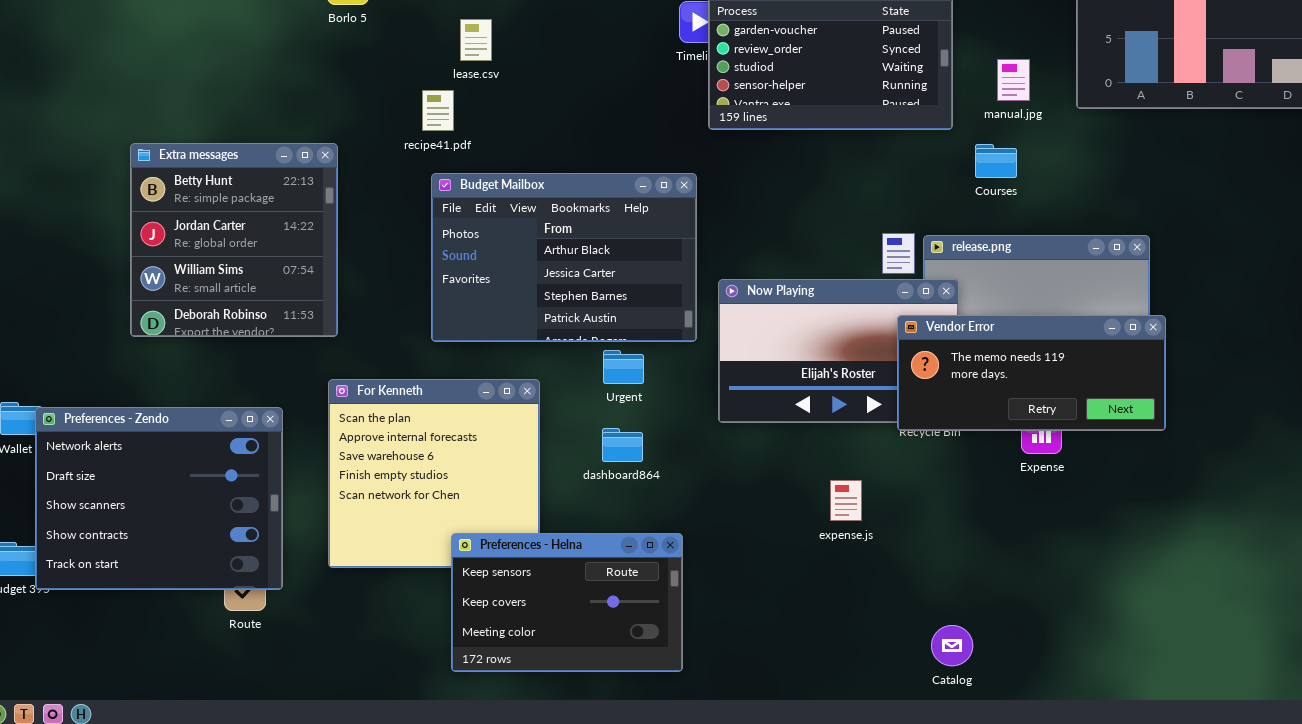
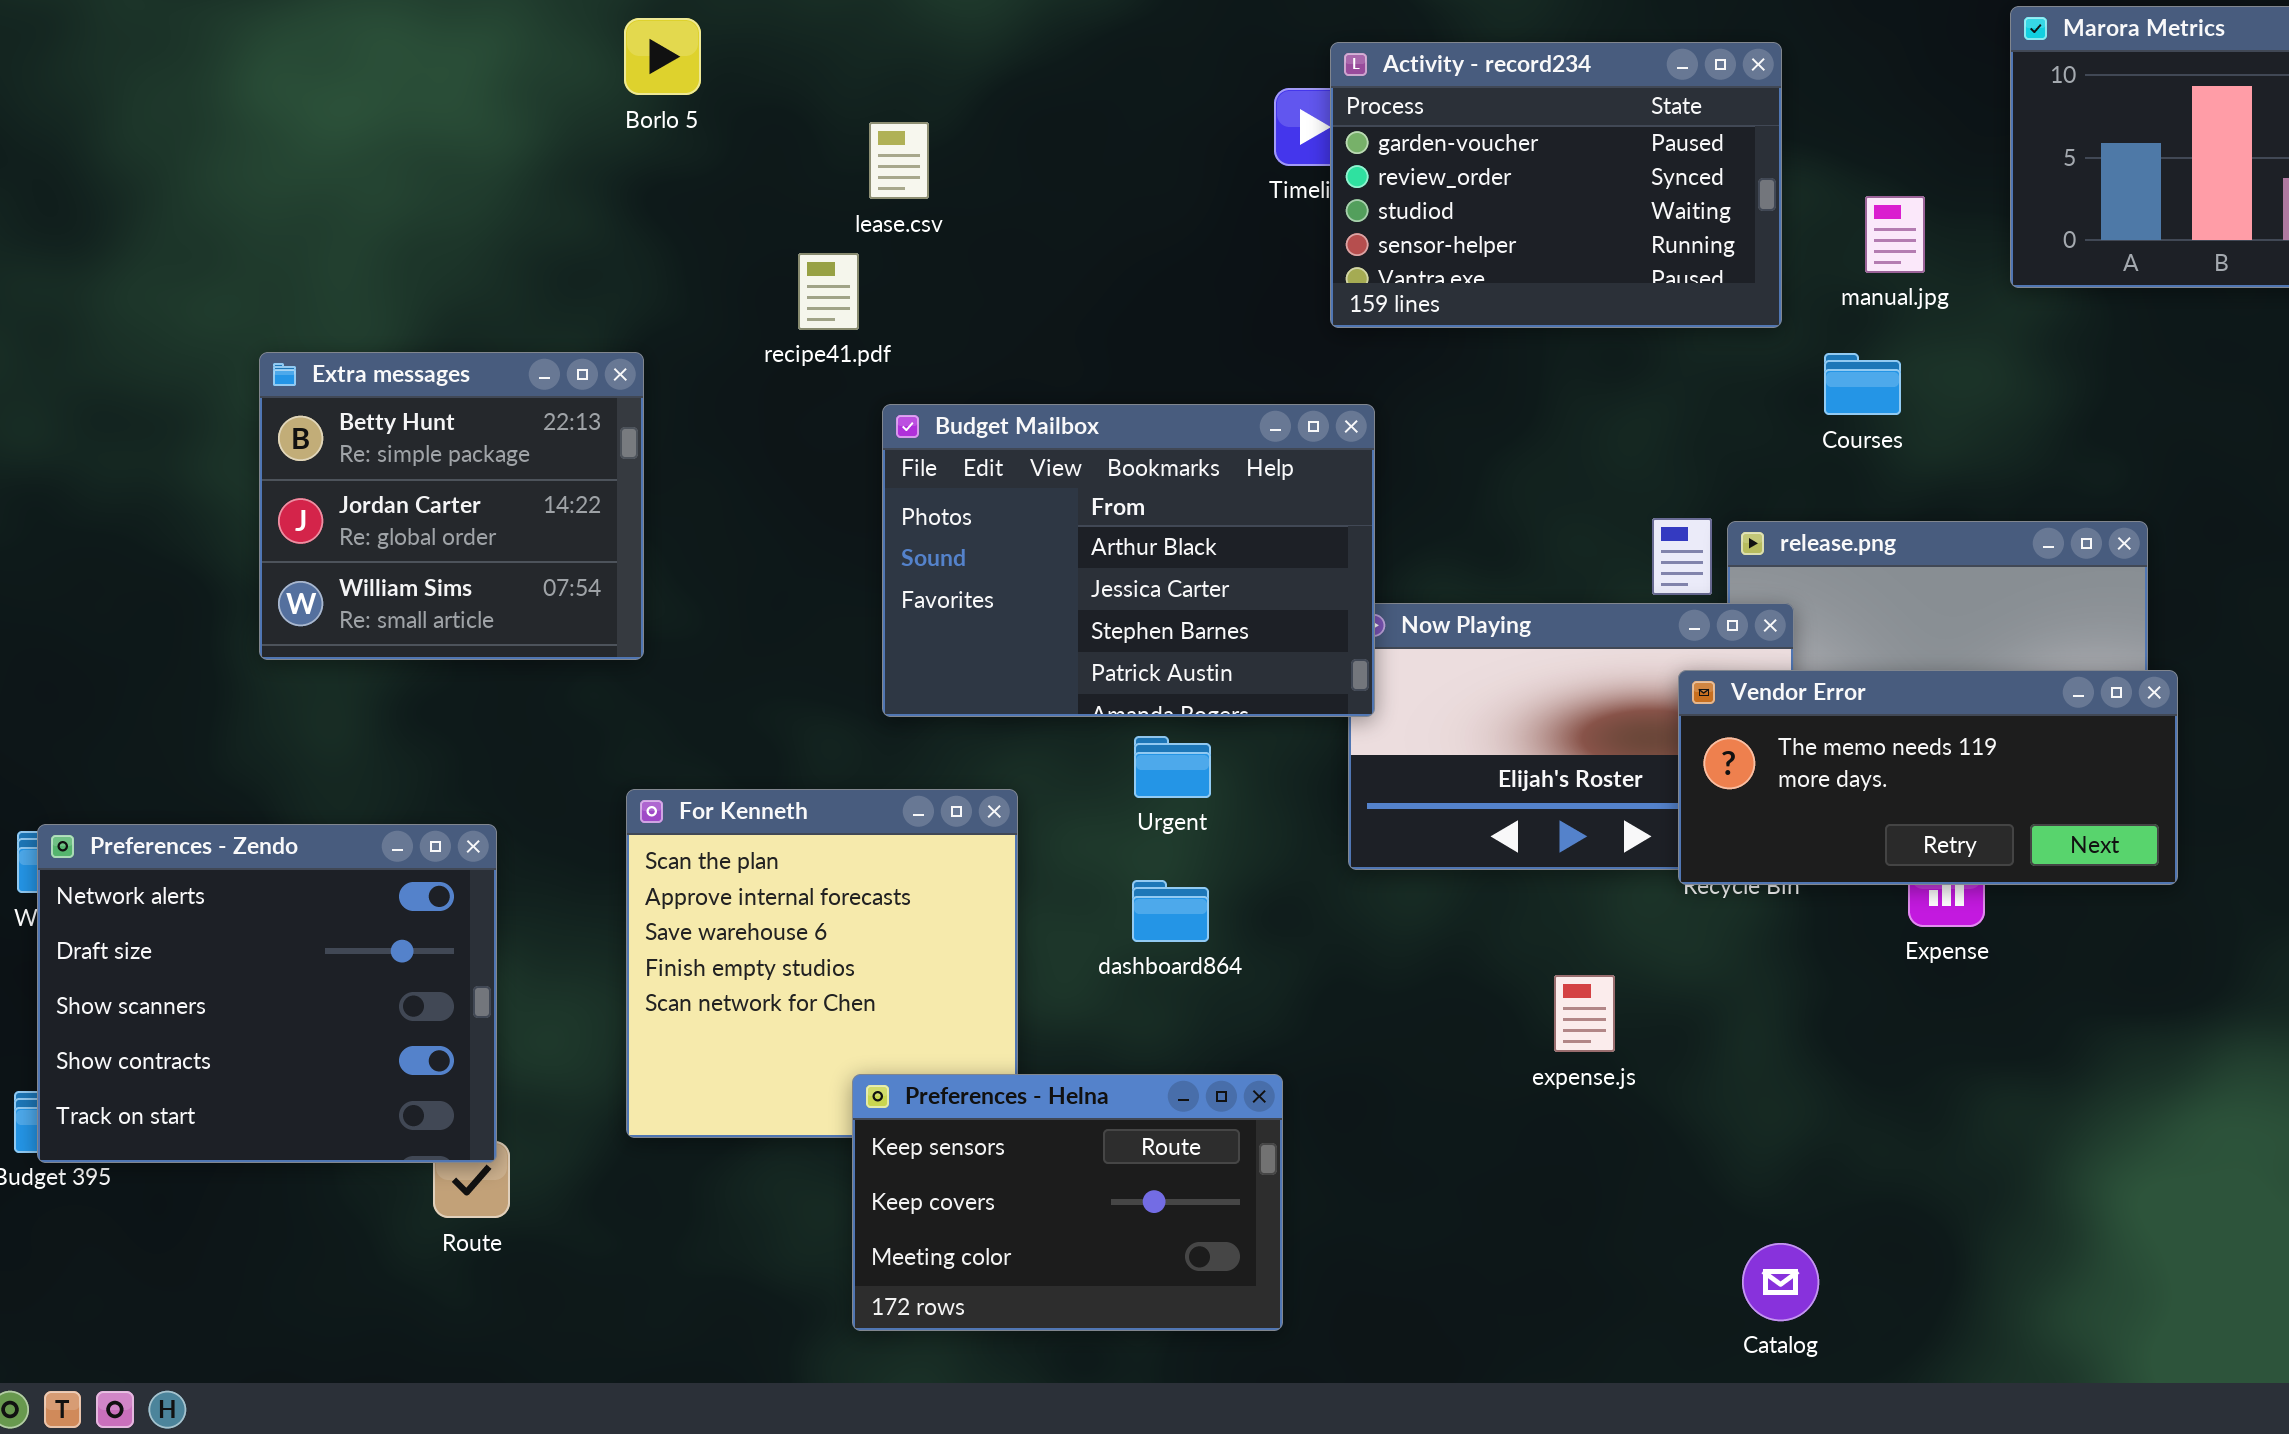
Extra messages: [130,143,338,337] -> [259,352,644,660], resized
Budget Mailbox: [431,173,697,342] -> [882,404,1375,717], moved
Preferences - Zendo: [35,407,283,590] -> [37,824,497,1163], moved

